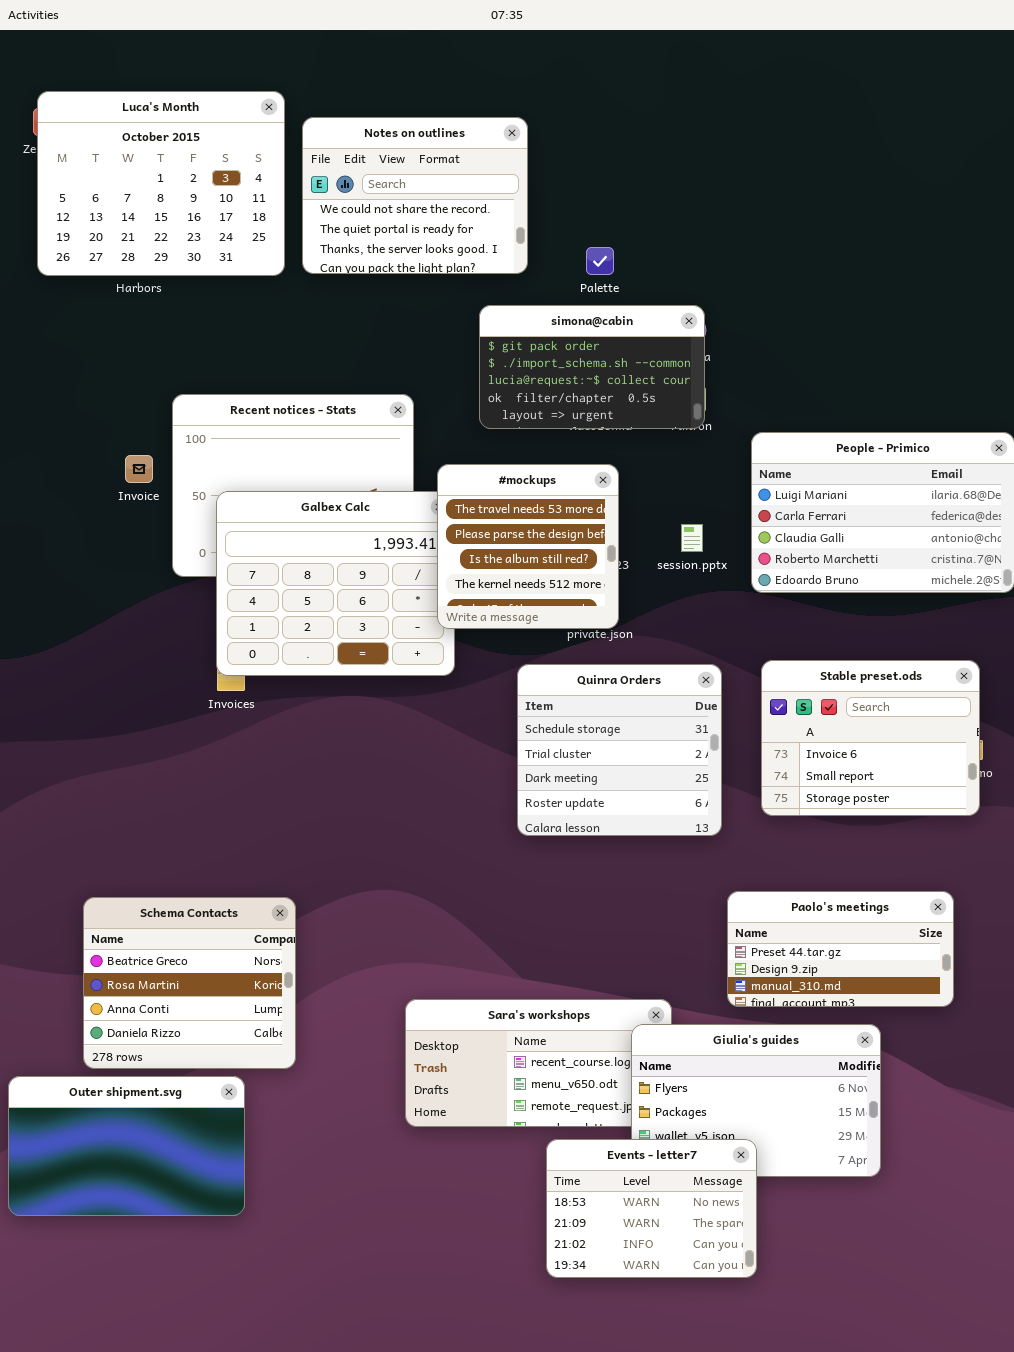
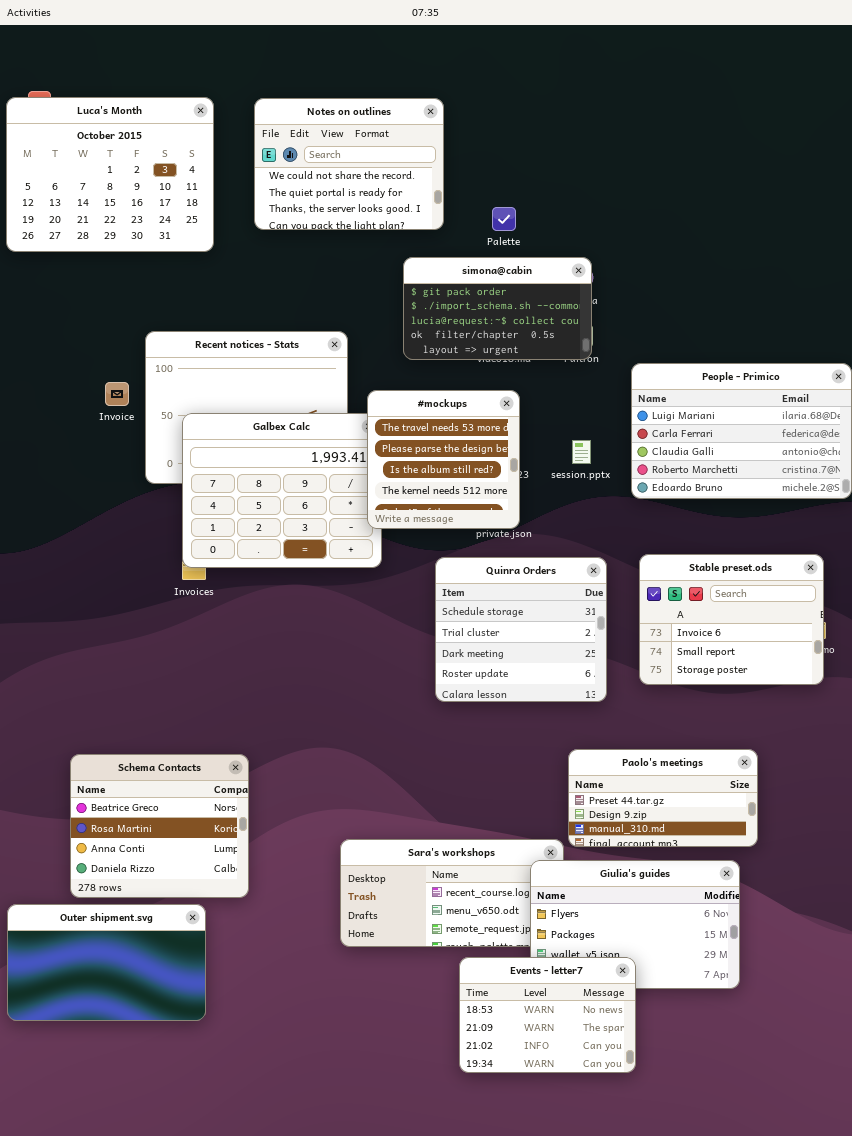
Luca's Month: [37,91,285,276] -> [6,97,214,252], moved
Paolo's meetings: [727,891,954,1007] -> [568,749,758,847], moved

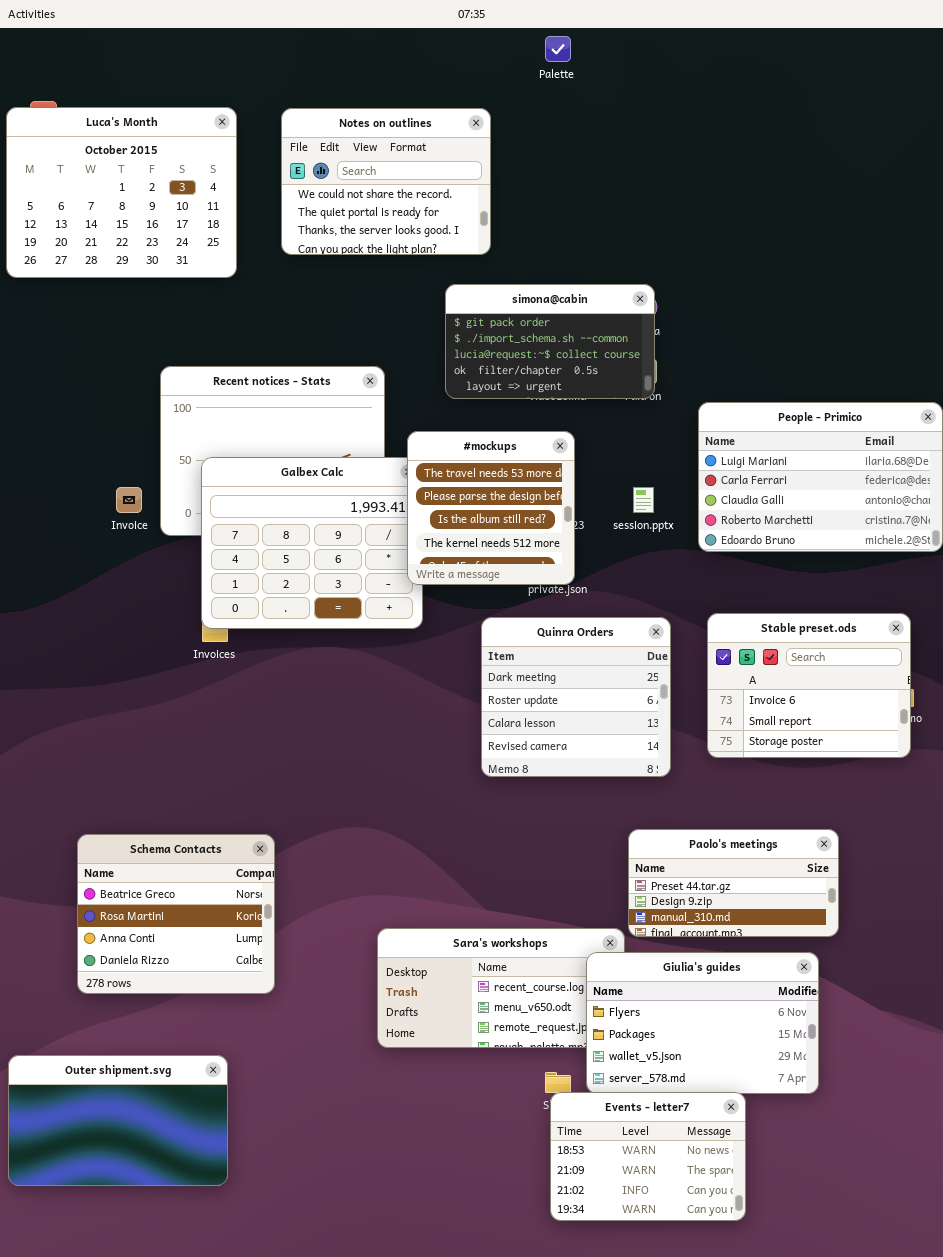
Palette: [492,207,516,231] -> [545,36,571,62], moved
Invoice: [105,382,129,406] -> [116,487,142,513], moved
Quinra Orders: [435,557,607,702] -> [481,617,671,777], scrolled down 2 rows
Outer shipment.svg: [7,904,206,1021] -> [8,1055,228,1186], moved
Events - letter7: [459,957,636,1073] -> [550,1092,746,1221], moved

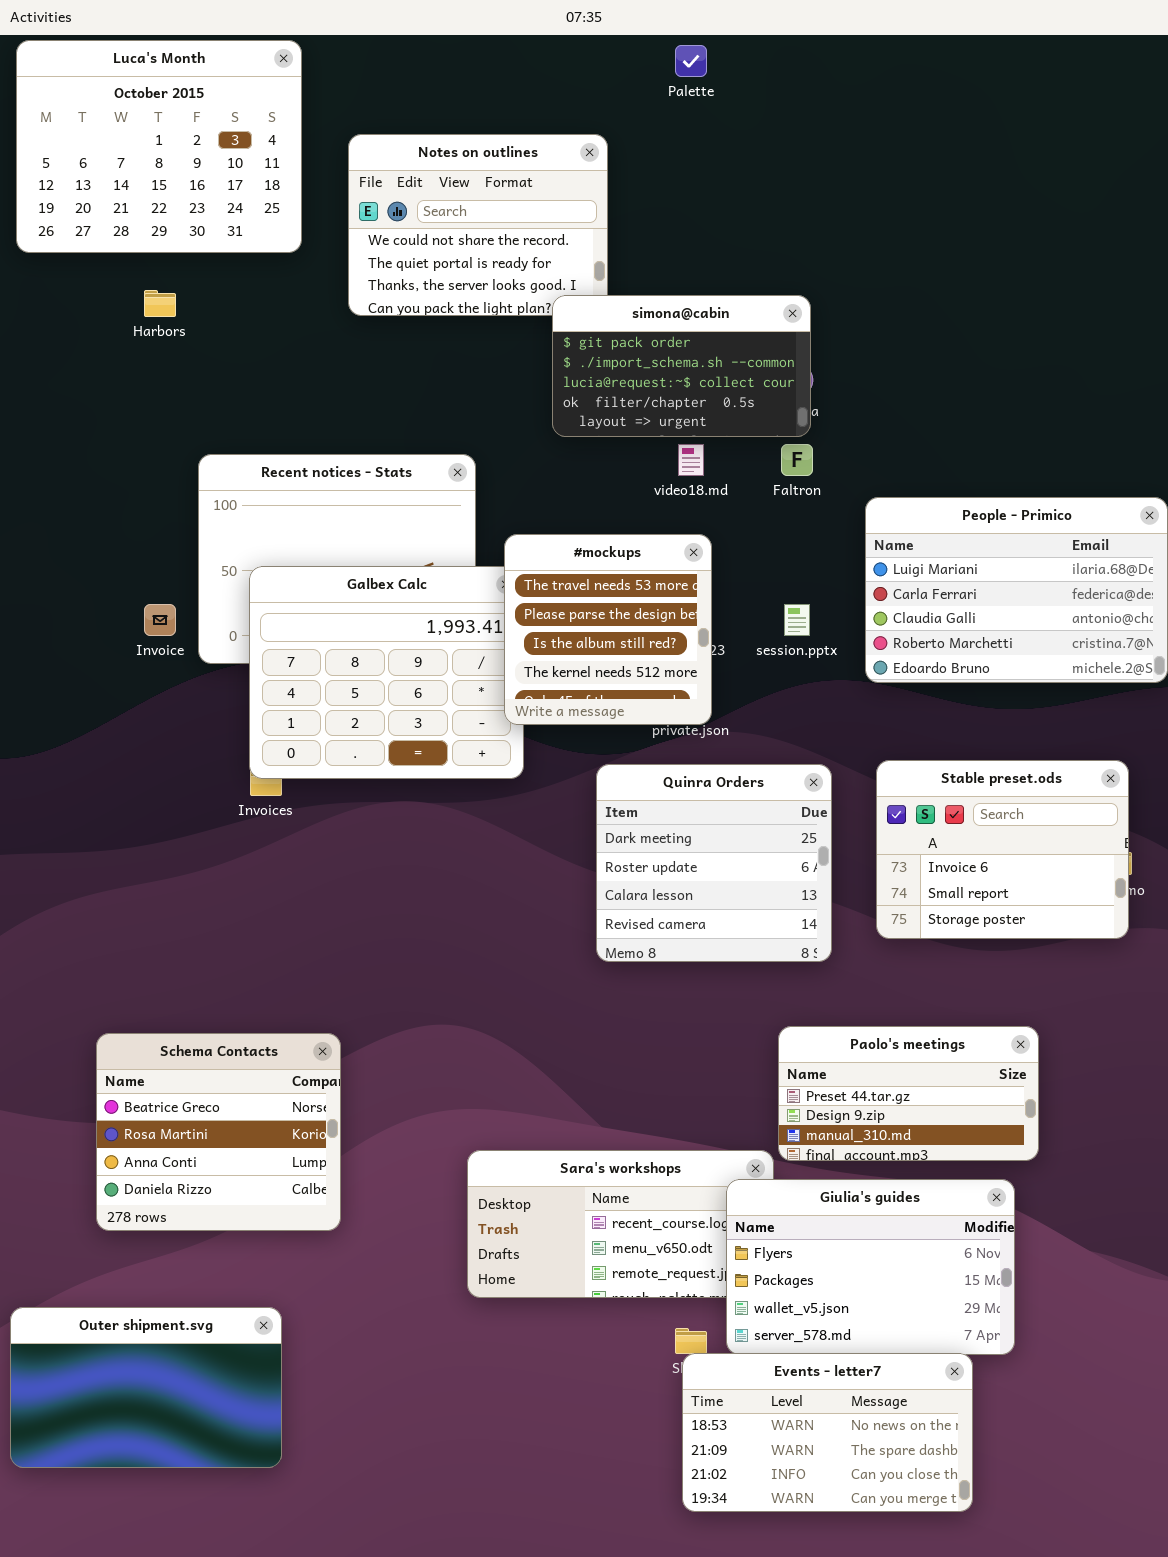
Luca's Month: [6,107,237,278] -> [16,40,302,253], moved
simona@cabin: [445,284,655,399] -> [552,295,811,437], moved
Events - letter7: [550,1092,746,1221] -> [682,1353,973,1512], resized

